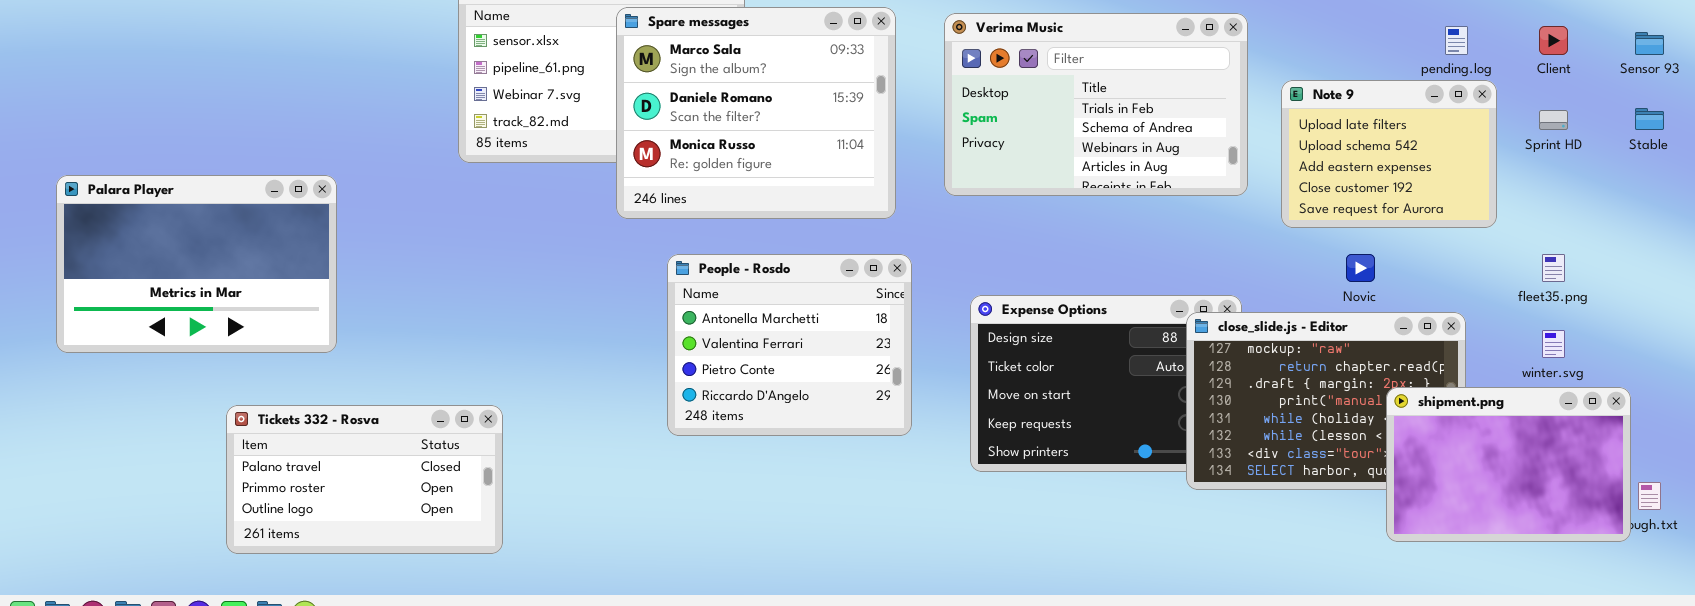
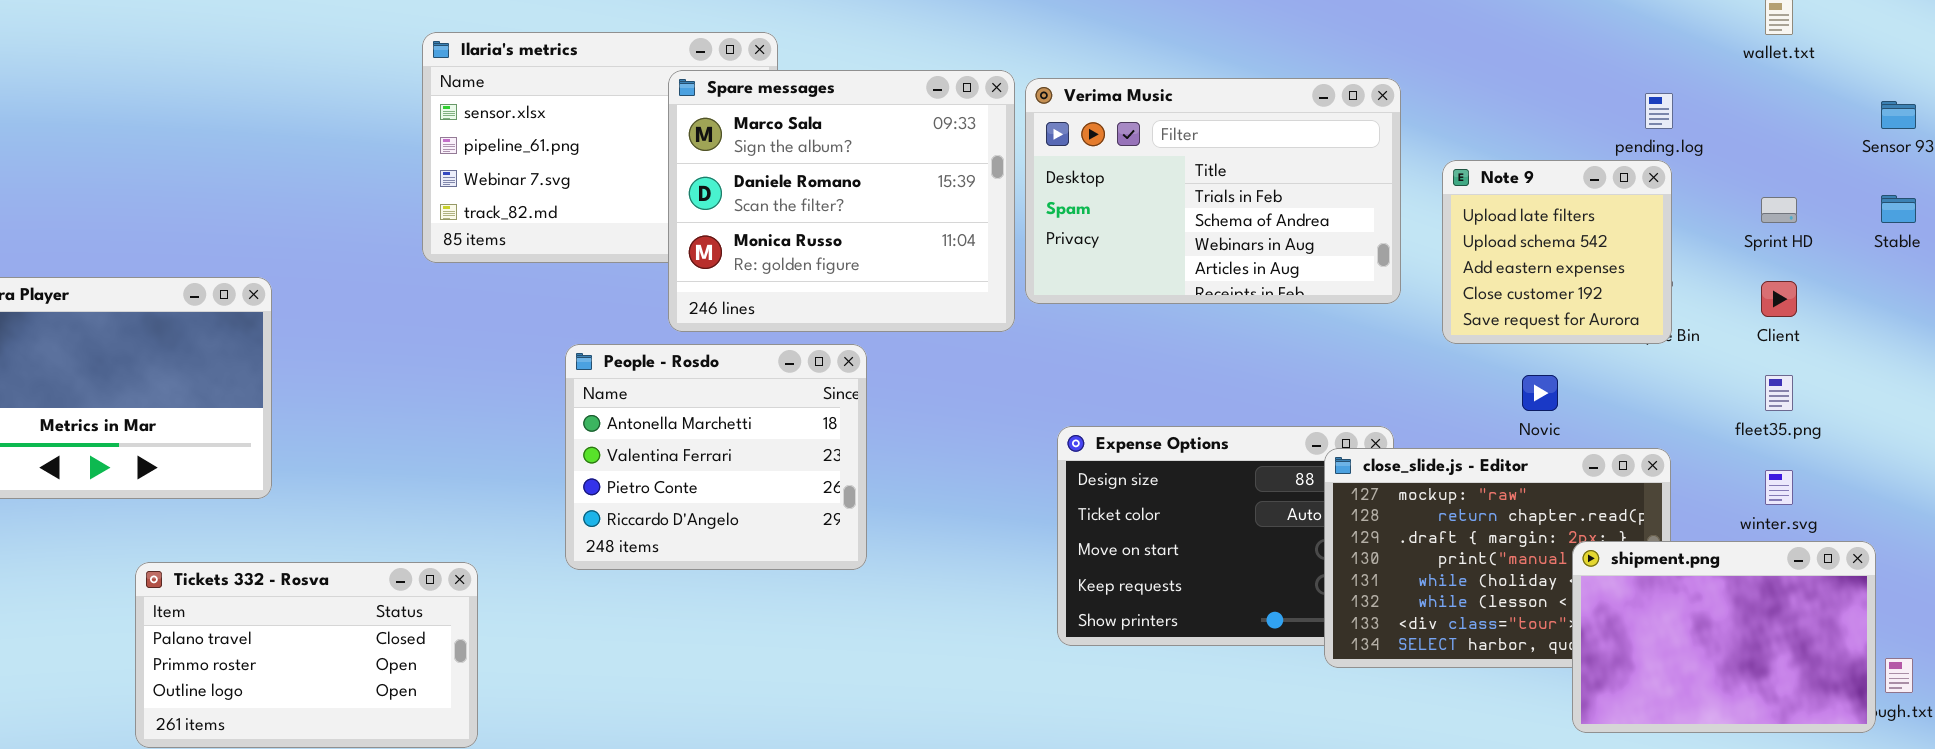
Spare messages: [616,7,896,219] -> [668,70,1015,332], moved
Client: [1539,26,1568,55] -> [1761,281,1797,317], moved
Note 9: [1281,80,1497,228] -> [1442,160,1672,344], resized
People - Rosdo: [667,254,912,436] -> [565,344,867,570], moved

